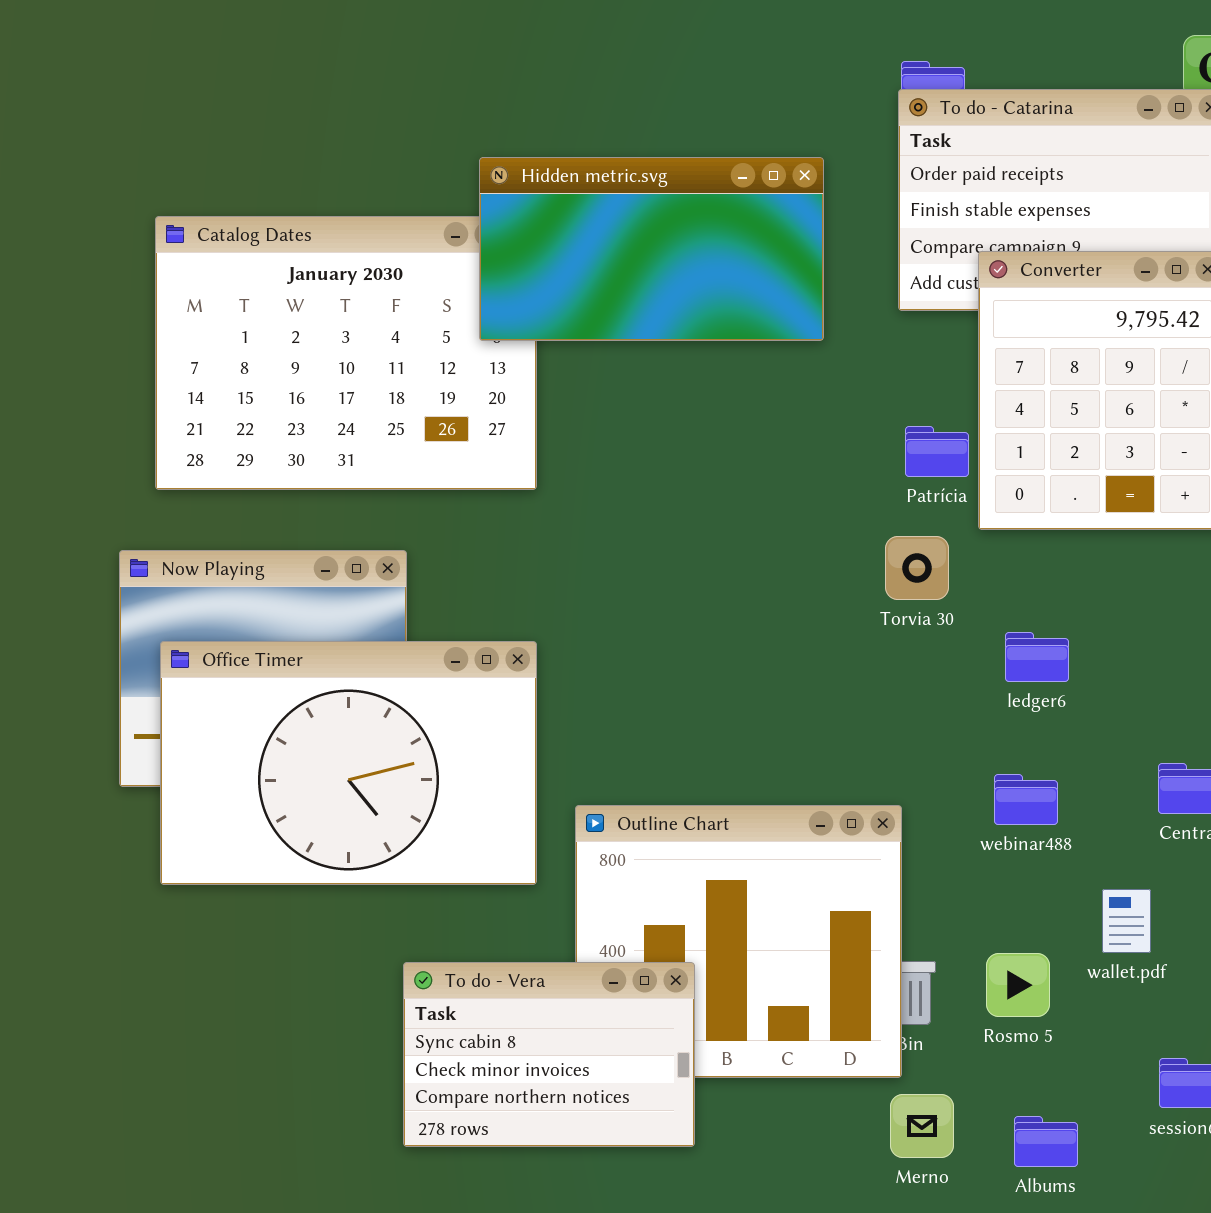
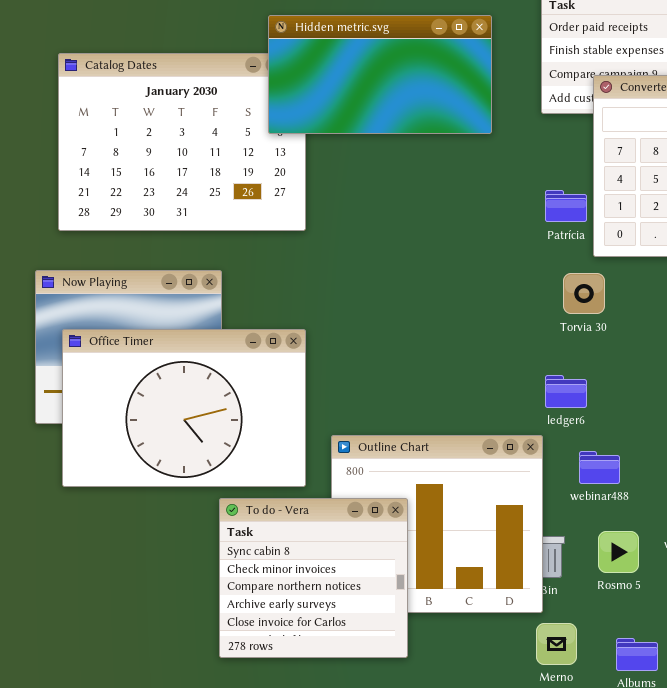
Torvia 30: [885,536,949,600] -> [563,273,605,314], moved
ledger6: [1005,632,1069,682] -> [545,375,587,408], moved
webinar488: [994,774,1058,825] -> [579,451,620,484], moved
To do - Vera: [403,962,695,1147] -> [219,498,408,658], resized

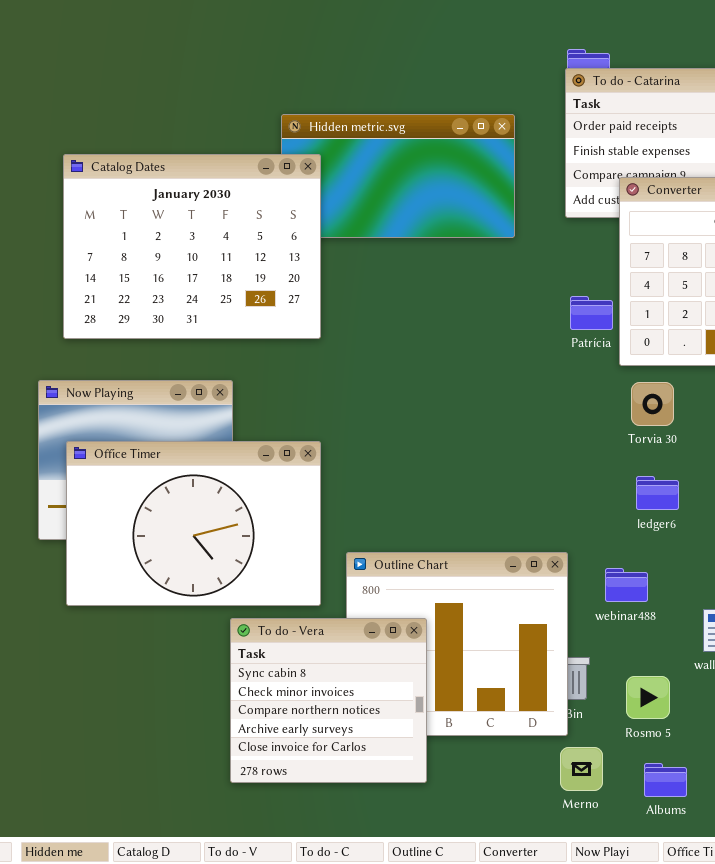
Catalog Dates: [58,53,306,231] -> [63,154,321,339], raised
Torvia 30: [563,273,605,314] -> [631,382,674,426], moved
ledger6: [545,375,587,408] -> [636,476,679,510], moved
Rosmo 5: [598,531,639,573] -> [626,676,670,719], moved

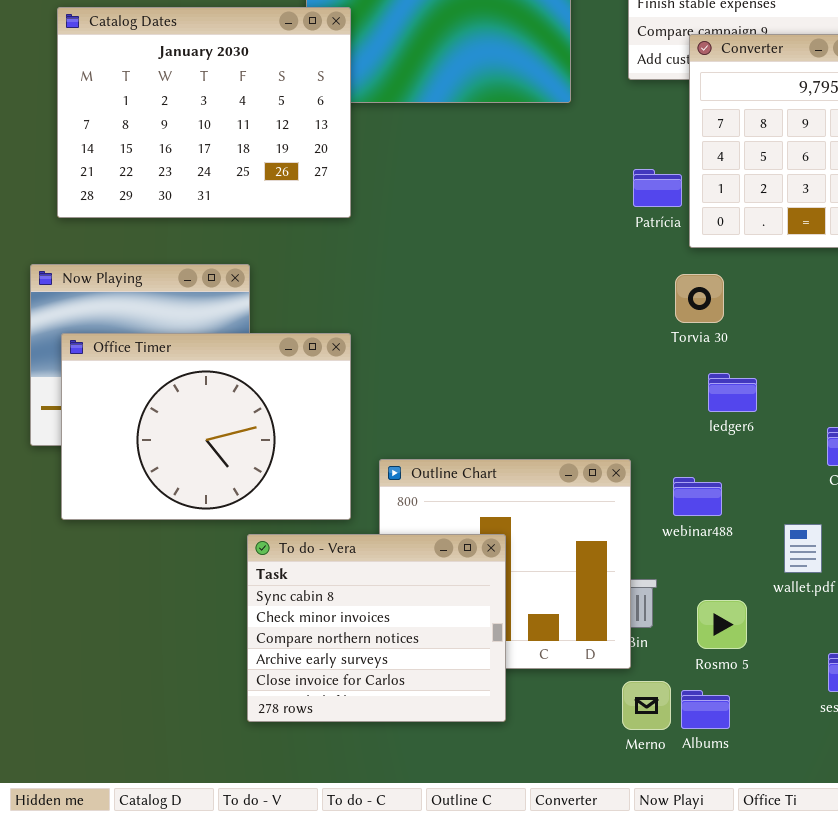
Torvia 30: [631,382,674,426] -> [675,274,724,323], moved
To do - Vera: [230,618,427,783] -> [247,534,506,722], resized
Albums: [644,763,687,797] -> [681,690,730,729], moved

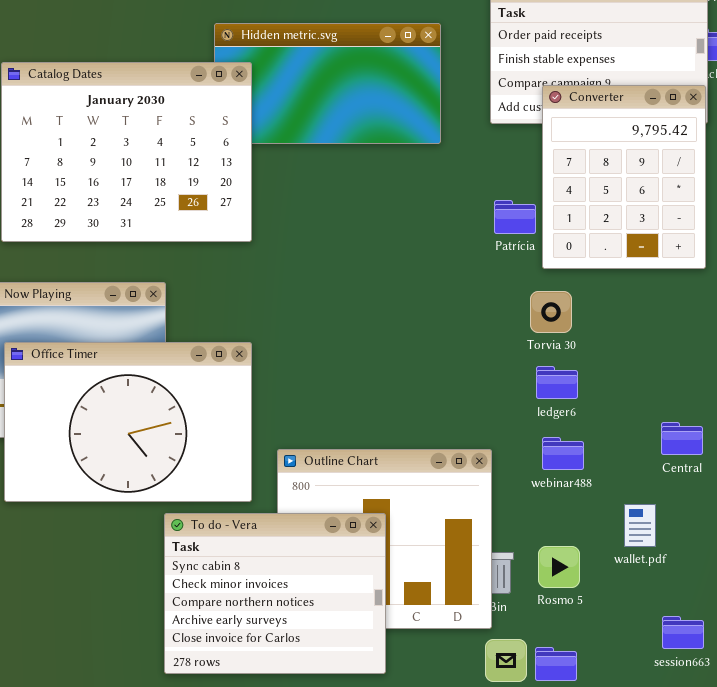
ledger6: [708,373,757,412] -> [536,366,578,399], moved
webinar488: [673,477,722,516] -> [542,437,584,470], moved
Rosmo 5: [697,600,747,649] -> [538,546,580,588], moved

